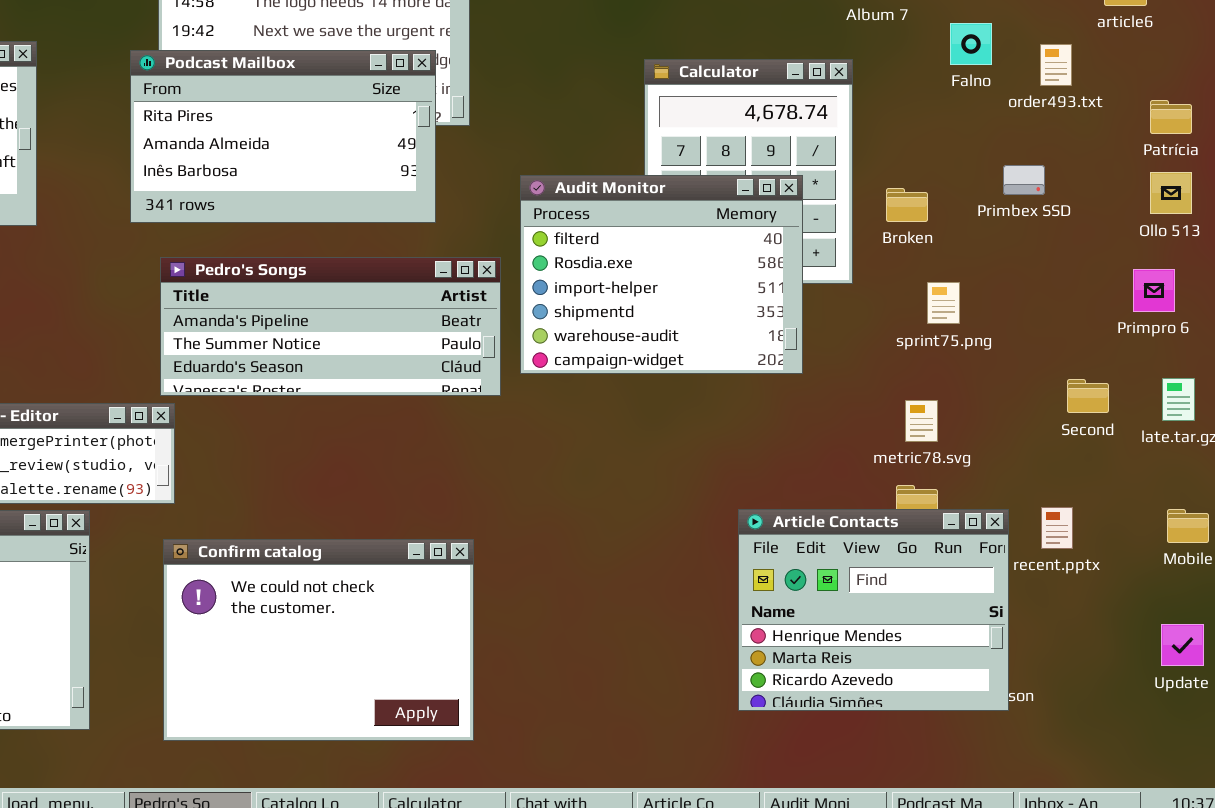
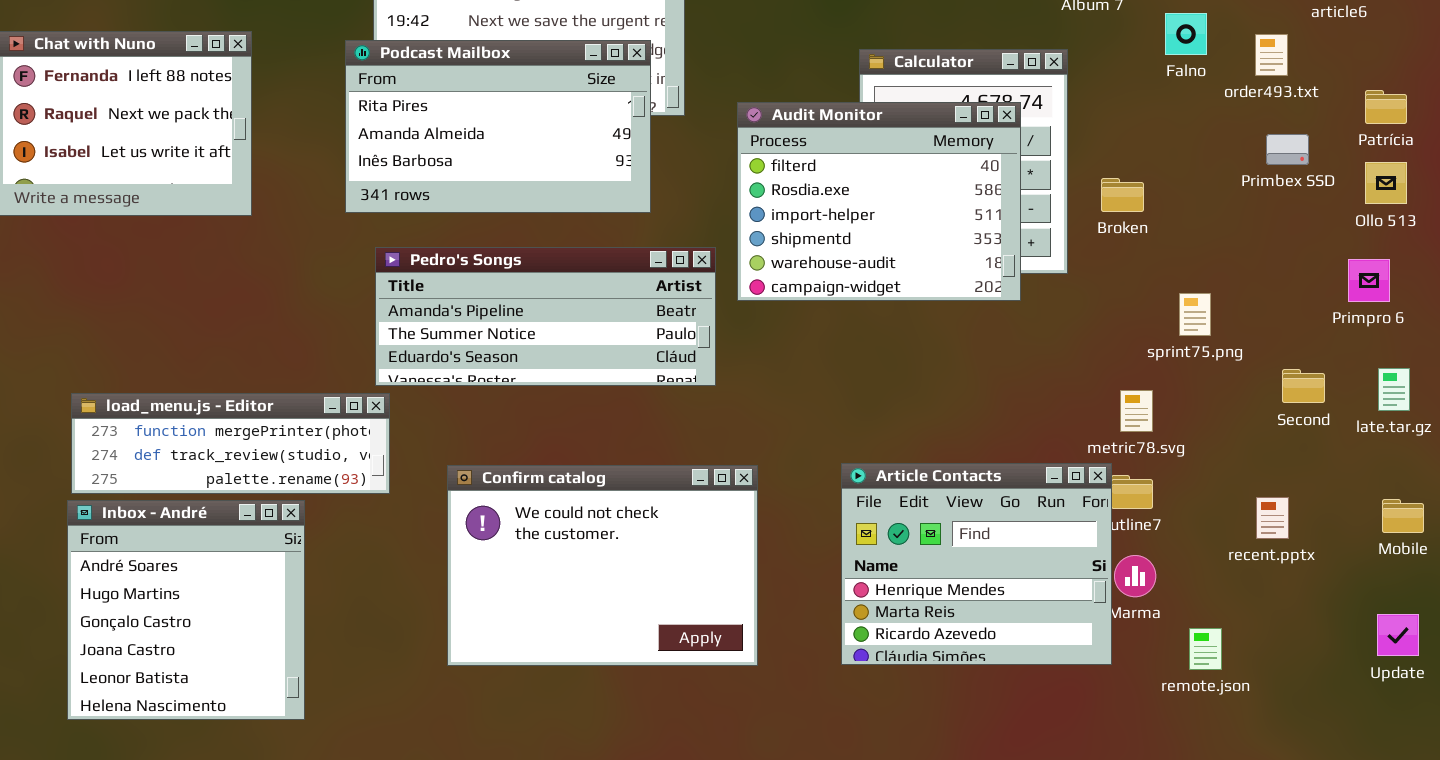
Primbex SSD: [1003,165,1045,195] -> [1266,134,1309,165], moved
Audit Monitor: [520,175,803,374] -> [737,102,1021,301], moved
sprint75.png: [927,282,960,324] -> [1179,293,1211,336], moved
Article Contacts: [738,509,1009,711] -> [841,463,1112,665], moved
Confirm catalog: [163,539,474,741] -> [447,465,758,666], moved

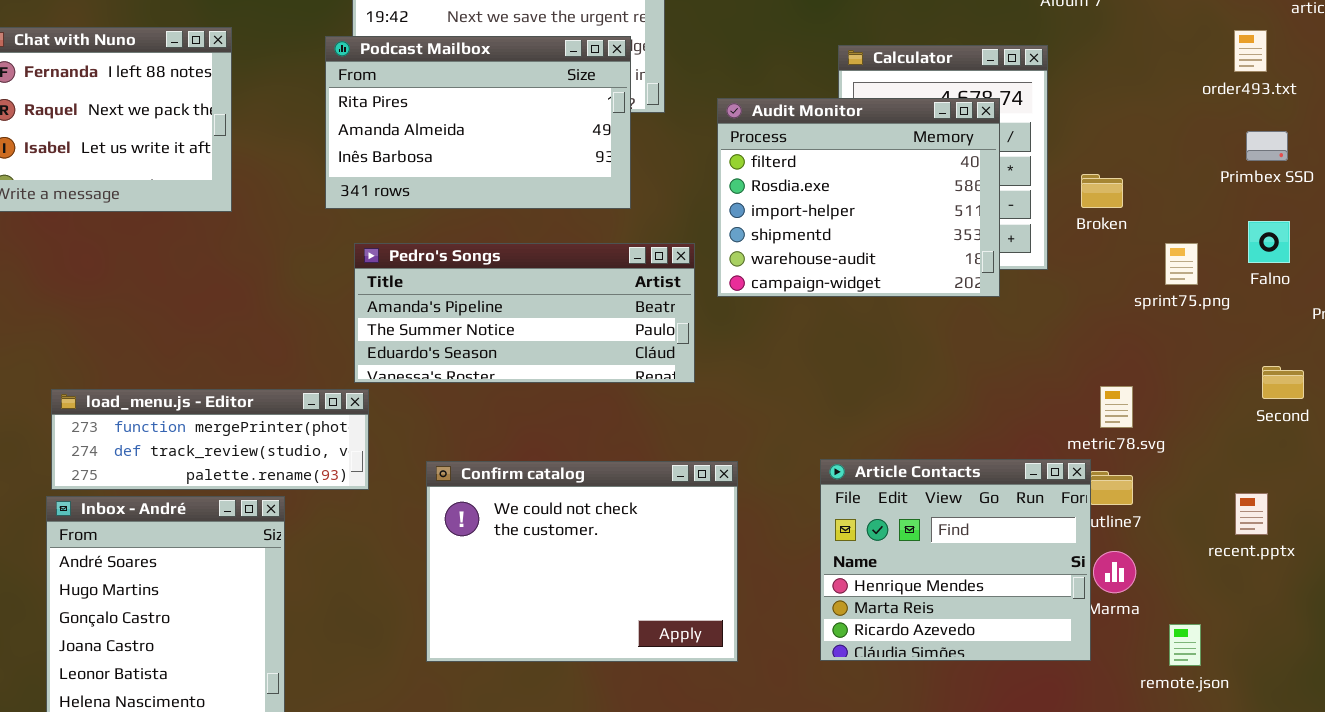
Falno: [1165,13,1207,55] -> [1248,221,1290,263], moved
sprint75.png: [1179,293,1211,336] -> [1165,243,1198,285], moved

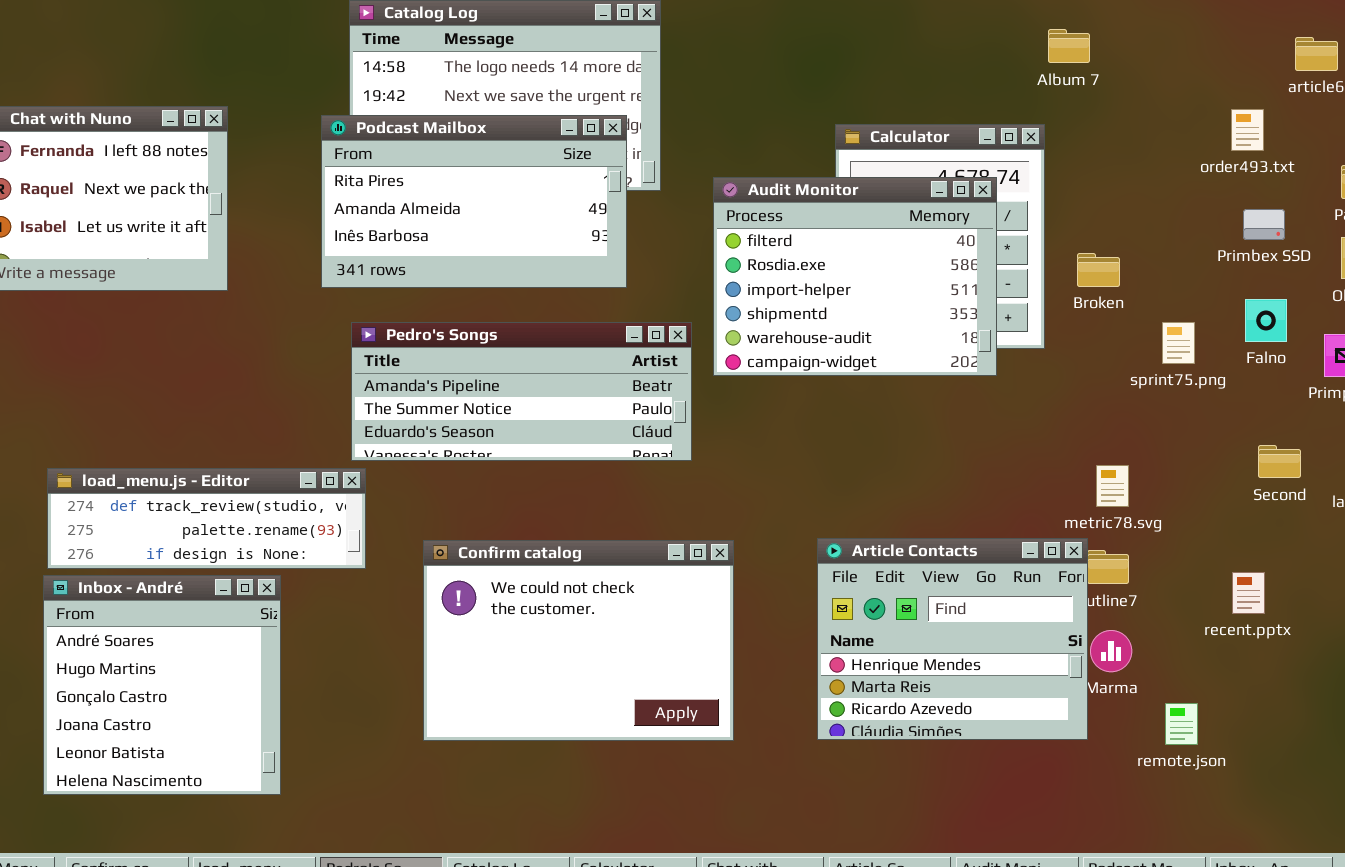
load_menu.js - Editor: [51,389,369,490] -> [47,468,366,569], scrolled down 1 row

